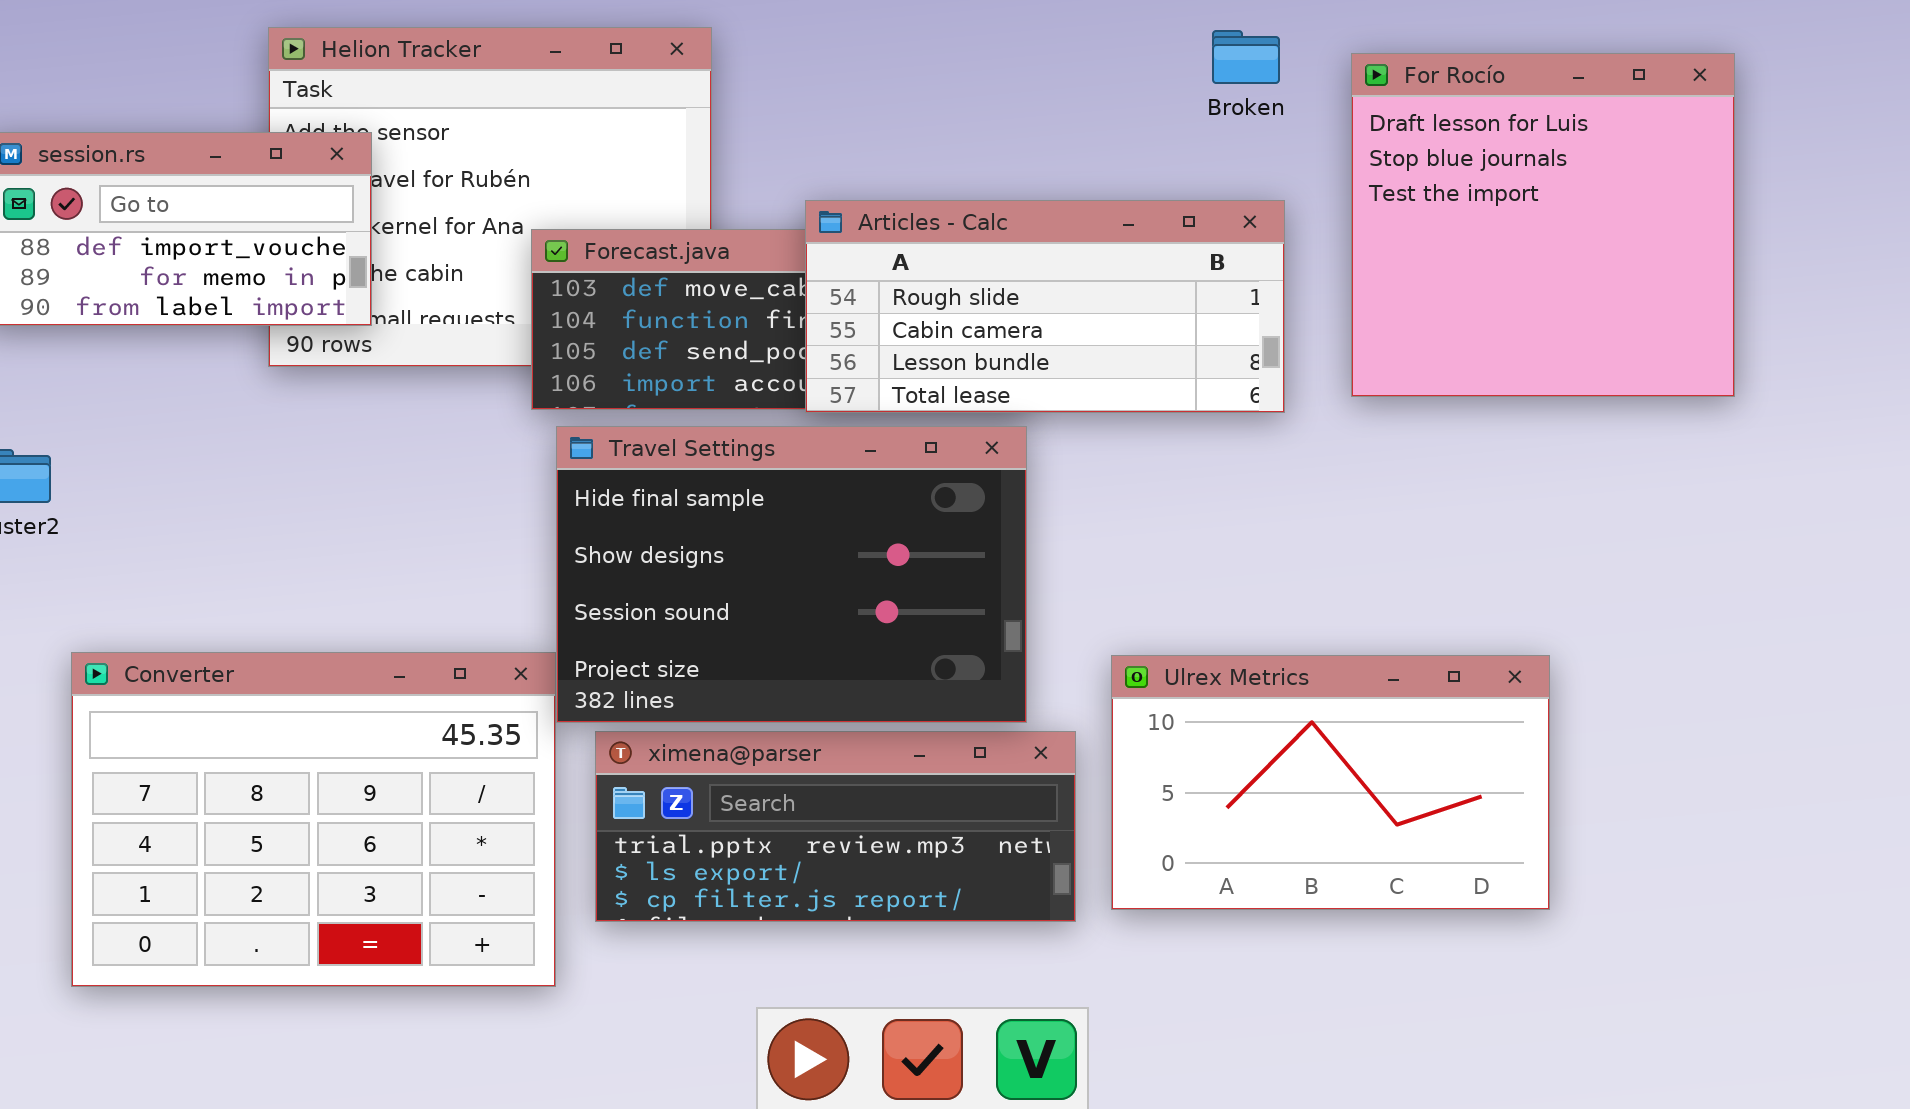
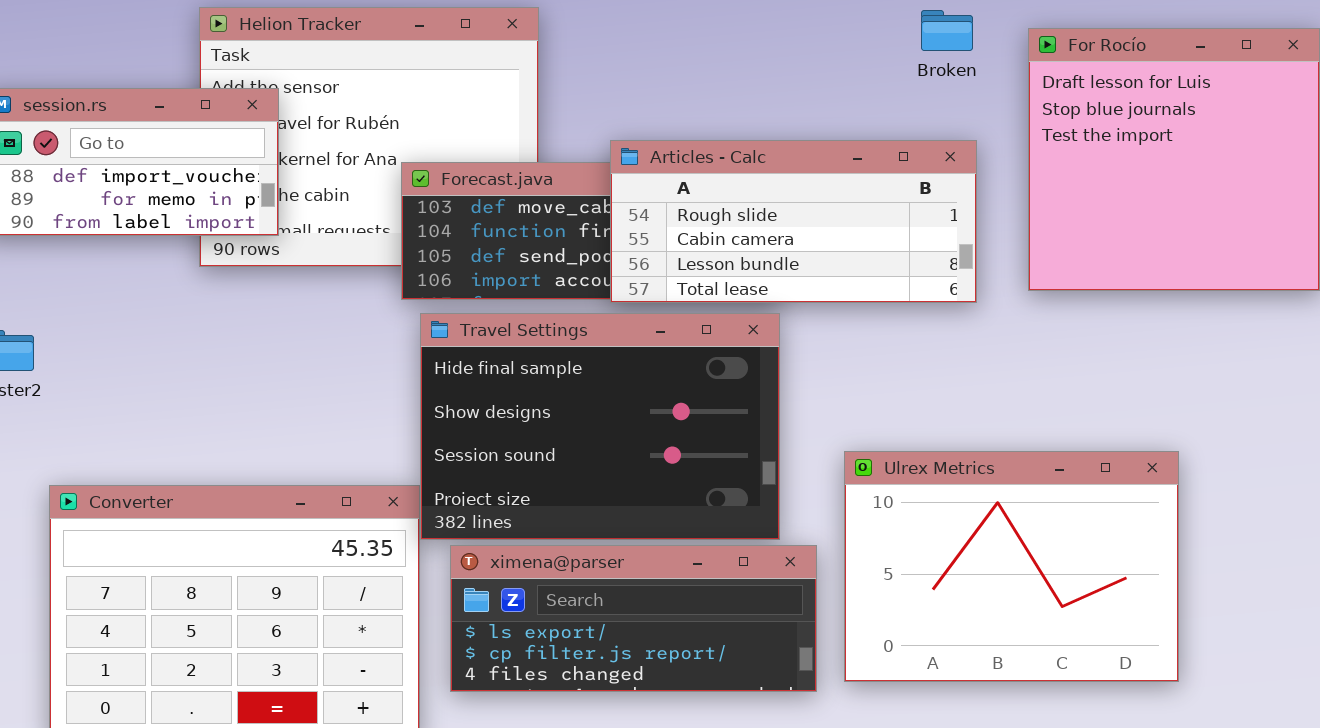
Ulrex Metrics: [1111,655,1550,910] -> [844,451,1179,682], resized
ximena@parser: [595,731,1076,922] -> [450,545,817,692], scrolled down 1 row

